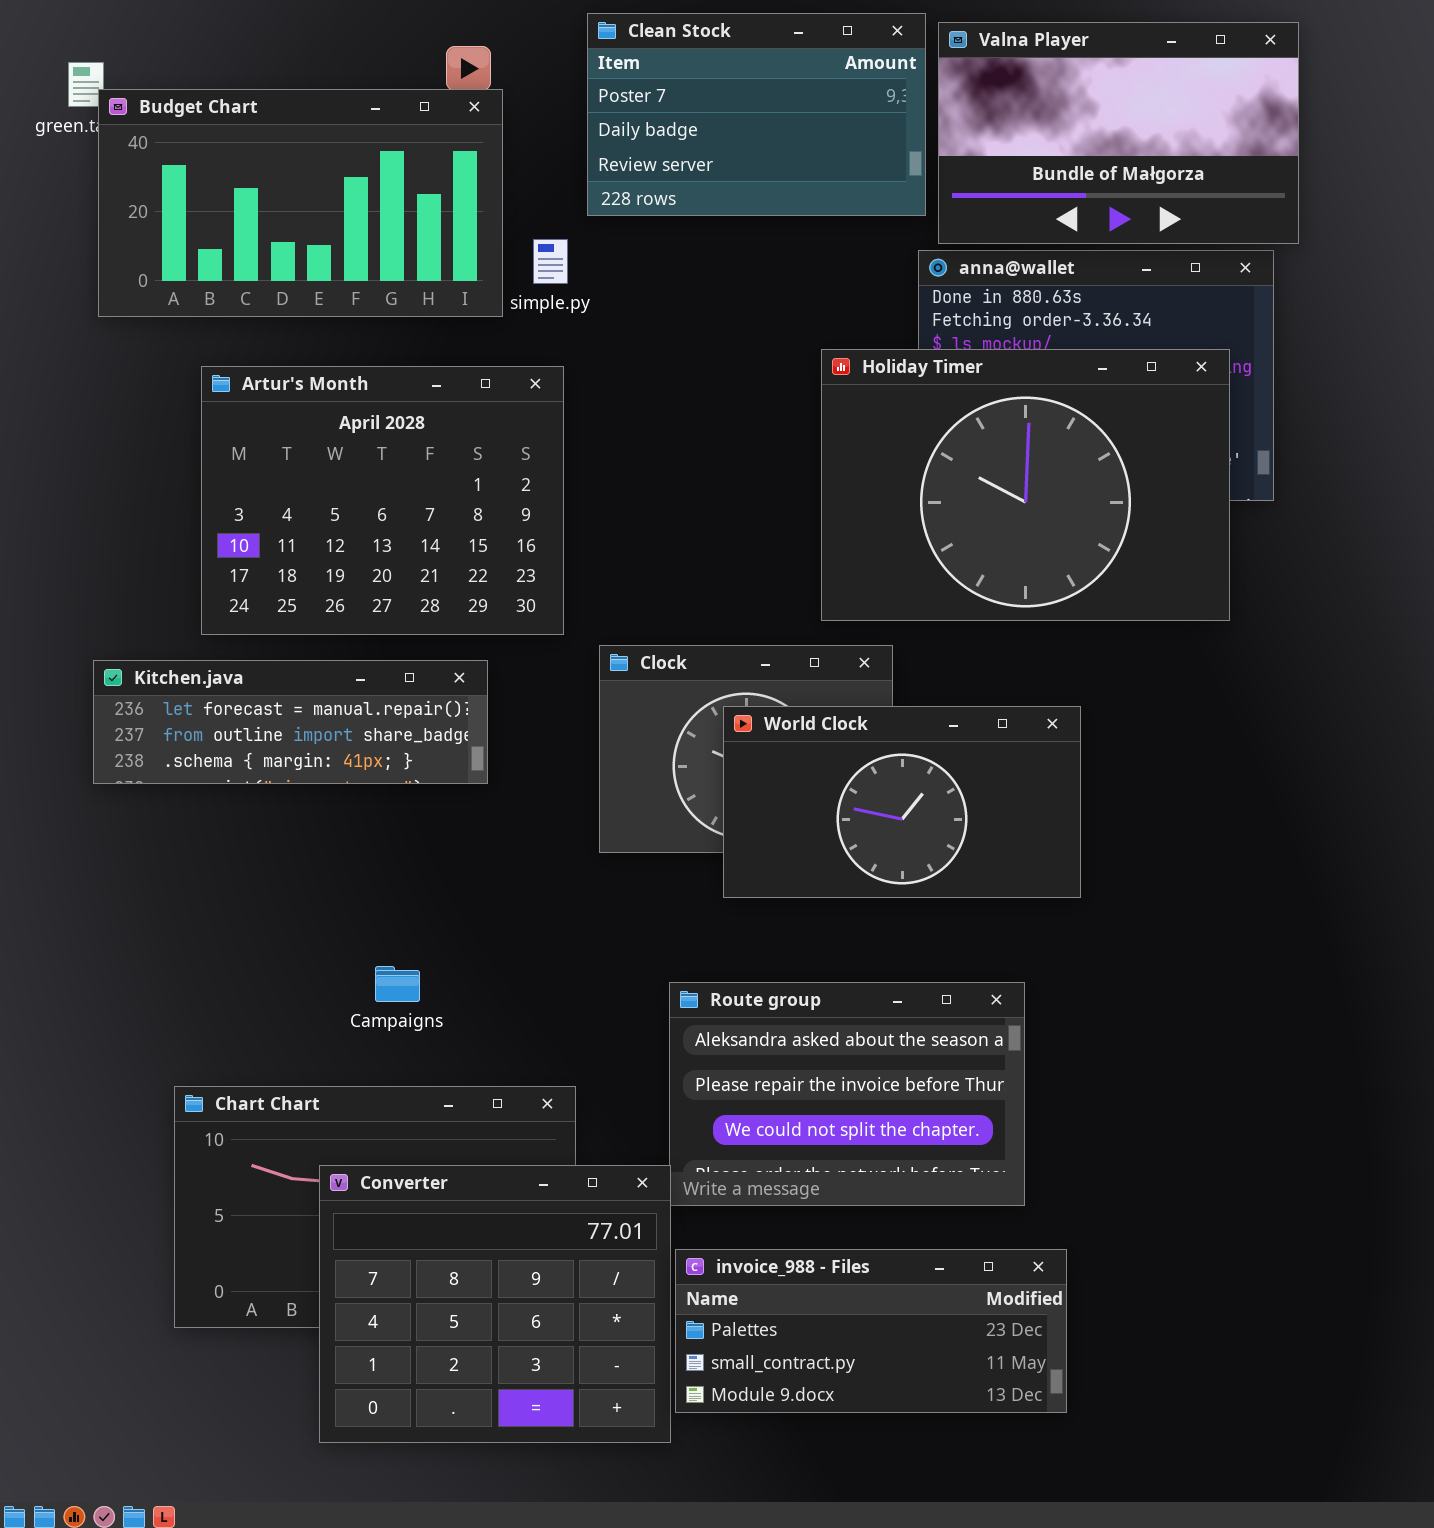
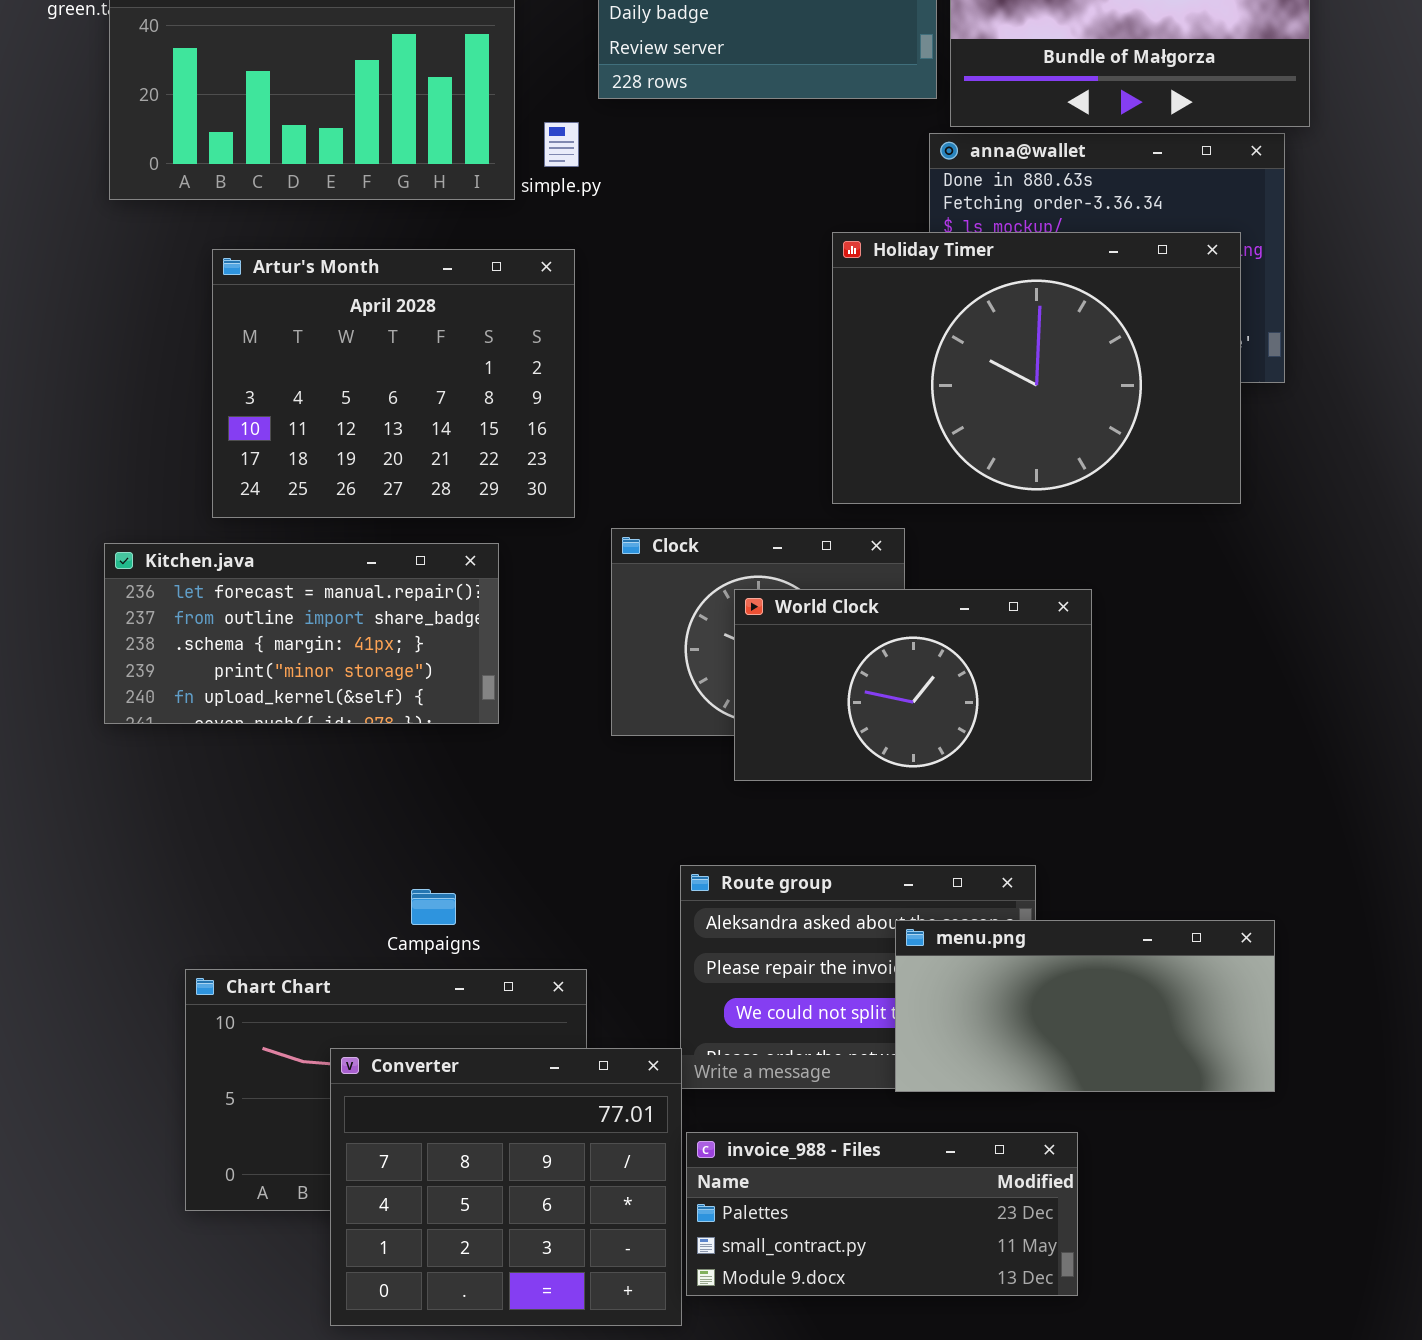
Kitchen.java: [93,660,488,784] -> [104,543,499,724], resized
Campaigns: [375,966,420,1002] -> [411,889,456,925], moved
menu.png: none -> [895,920,1275,1092], opened

